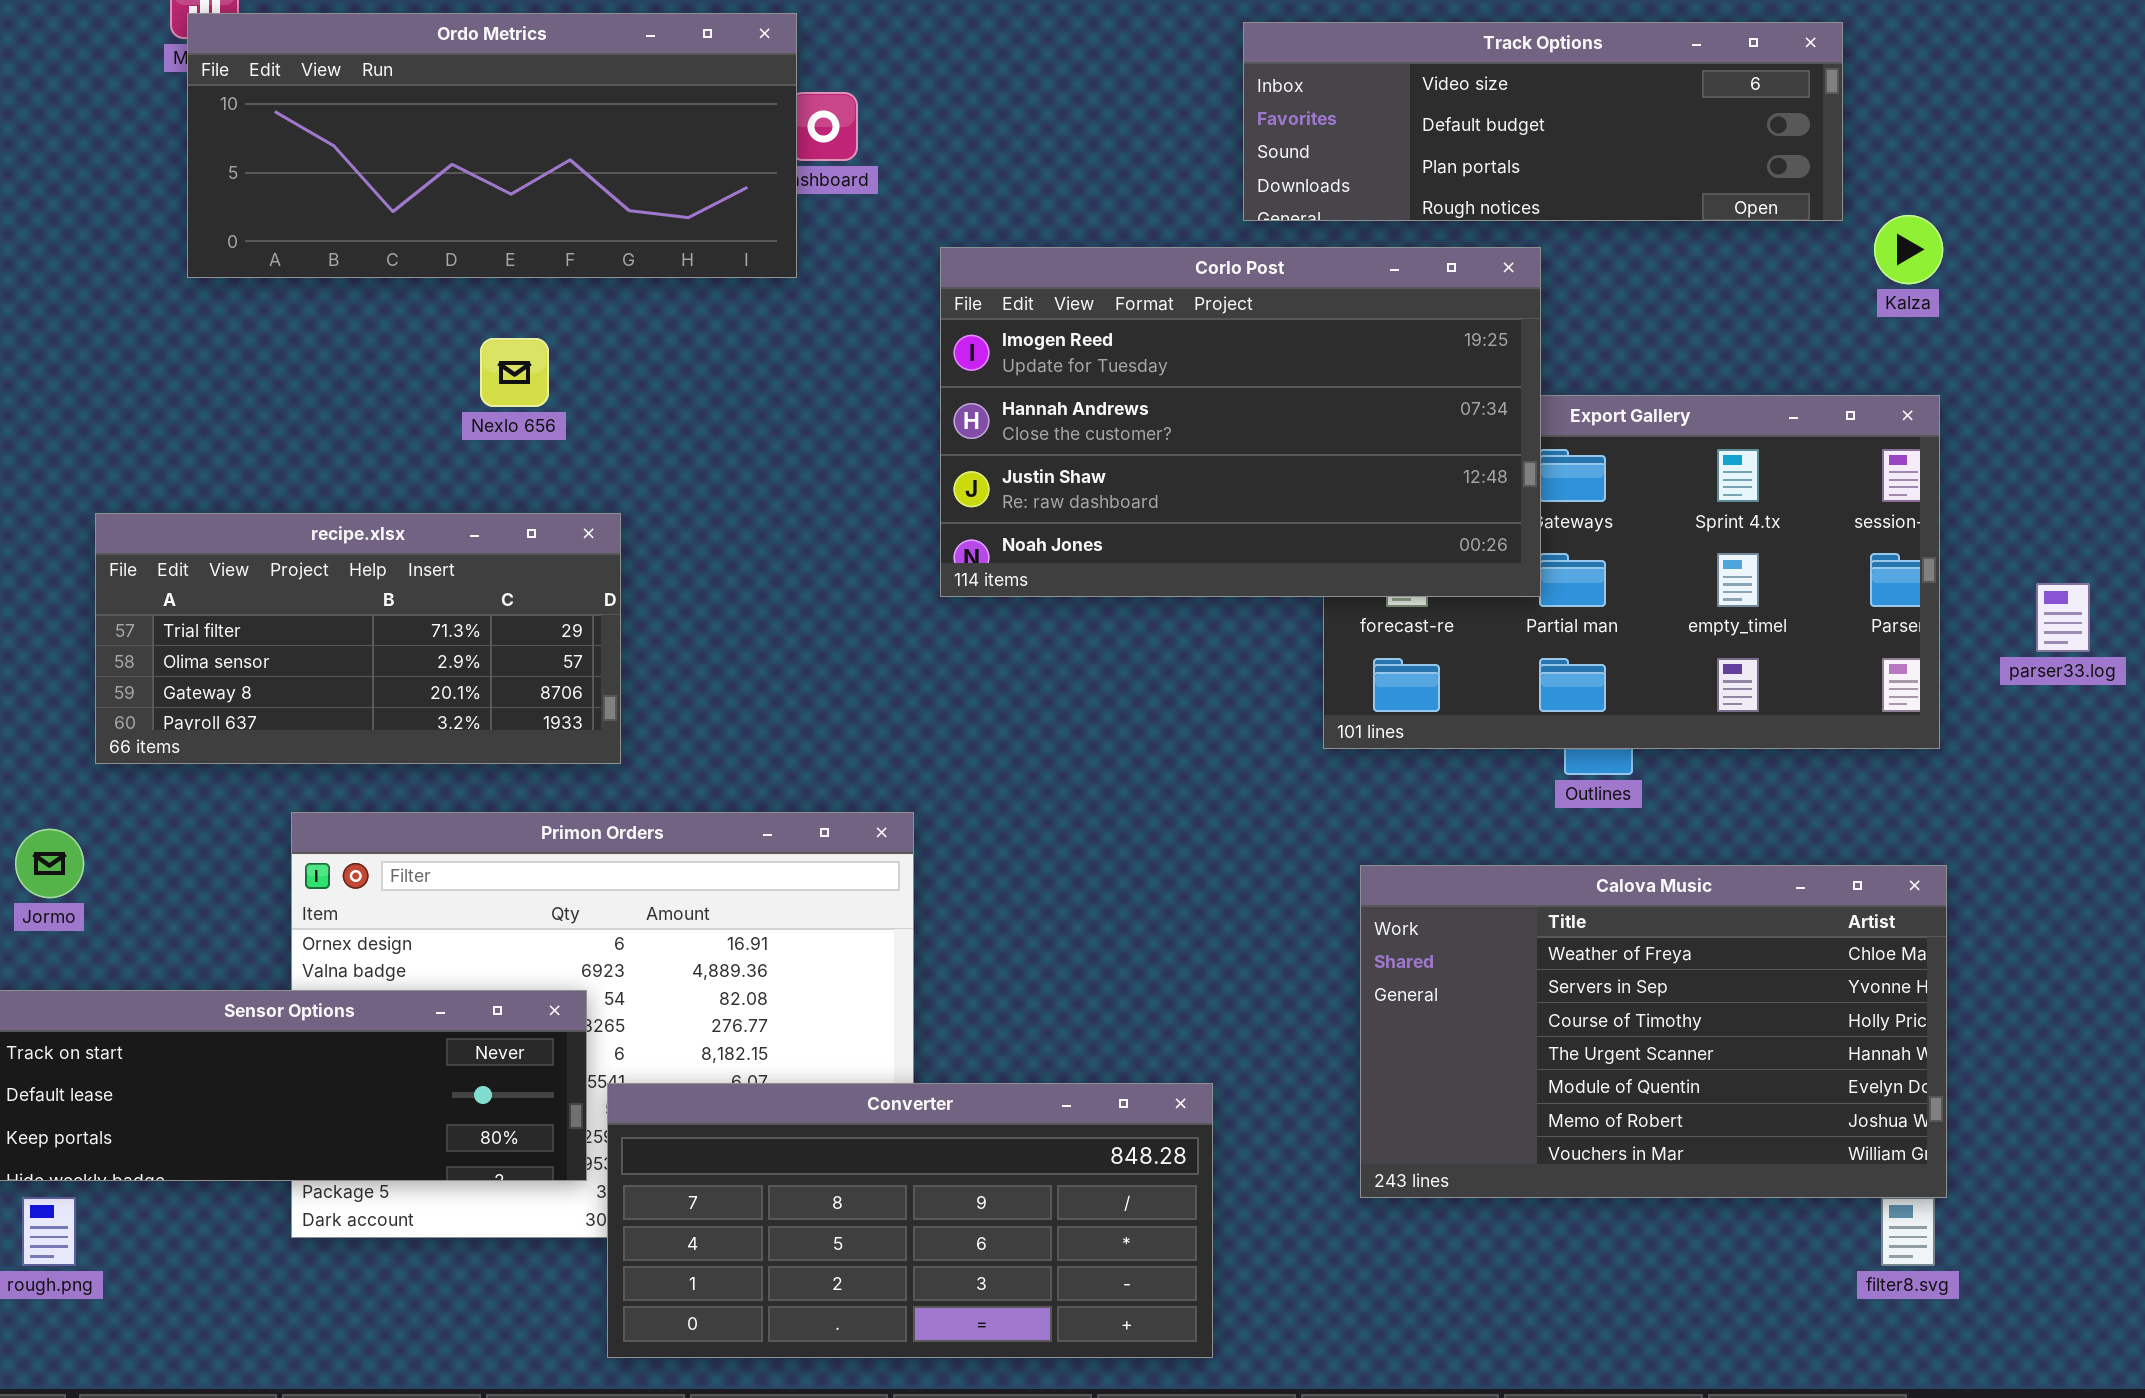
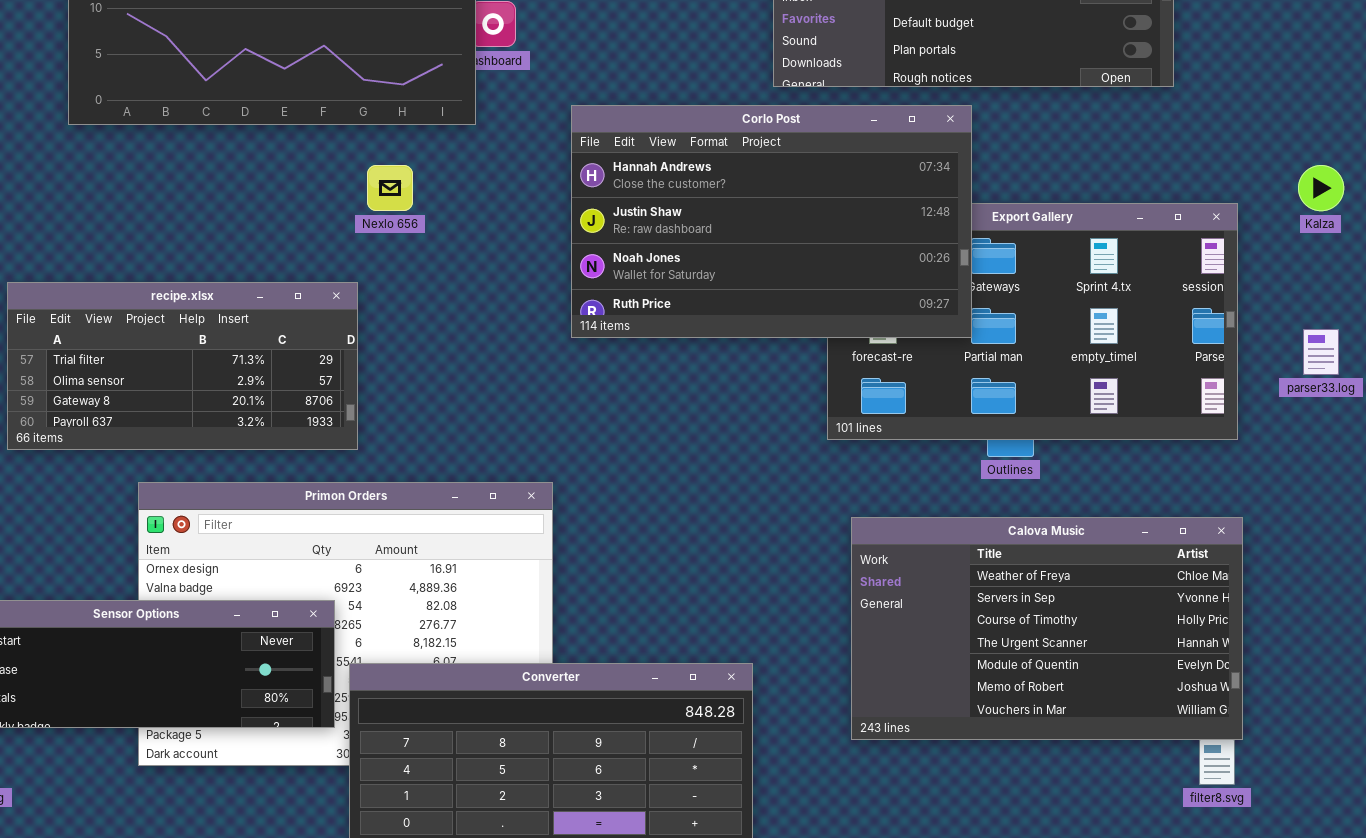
Kalza: [1874,215,1943,284] -> [1298,165,1344,211], moved
Corlo Post: [940,247,1541,597] -> [571,105,972,338], scrolled down 1 row
Nexlo 656: [480,338,549,407] -> [367,165,413,211], moved

